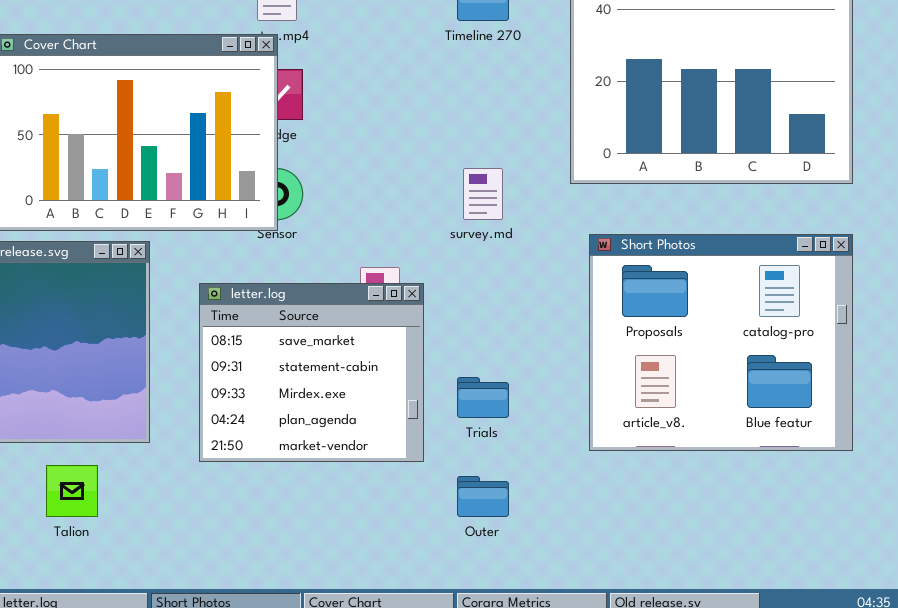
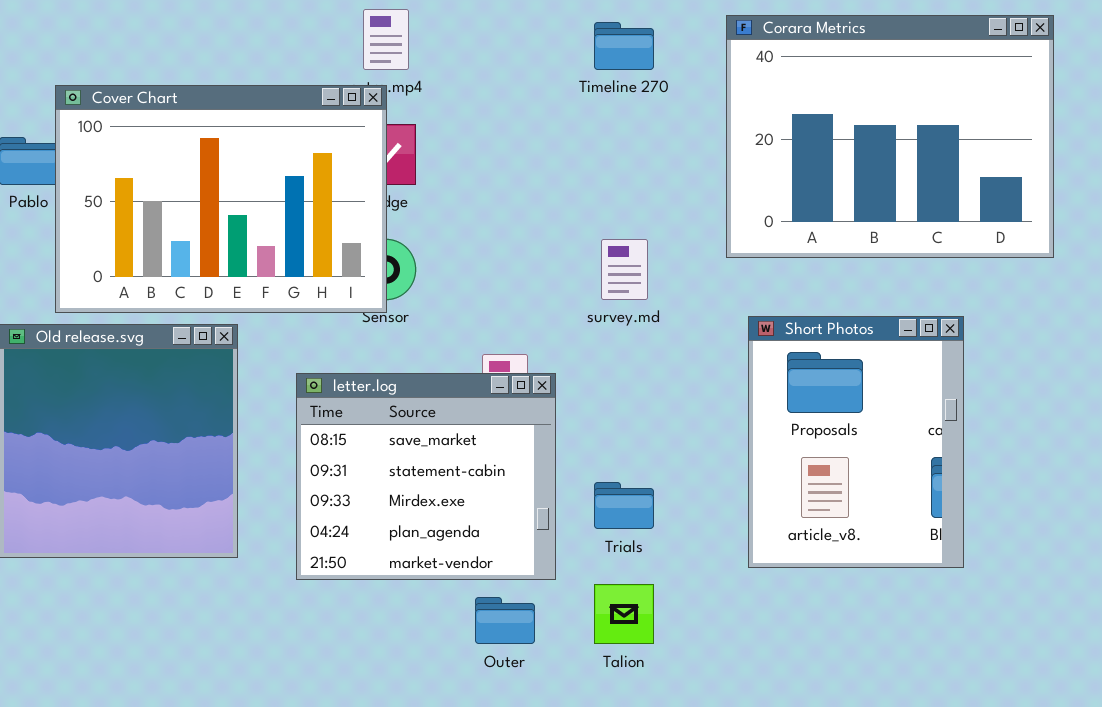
Short Photos: [589,234,853,451] -> [748,316,964,568], resized
Talion: [46,465,98,517] -> [594,584,654,644], moved
Outer: [457,476,509,517] -> [475,597,535,644], moved

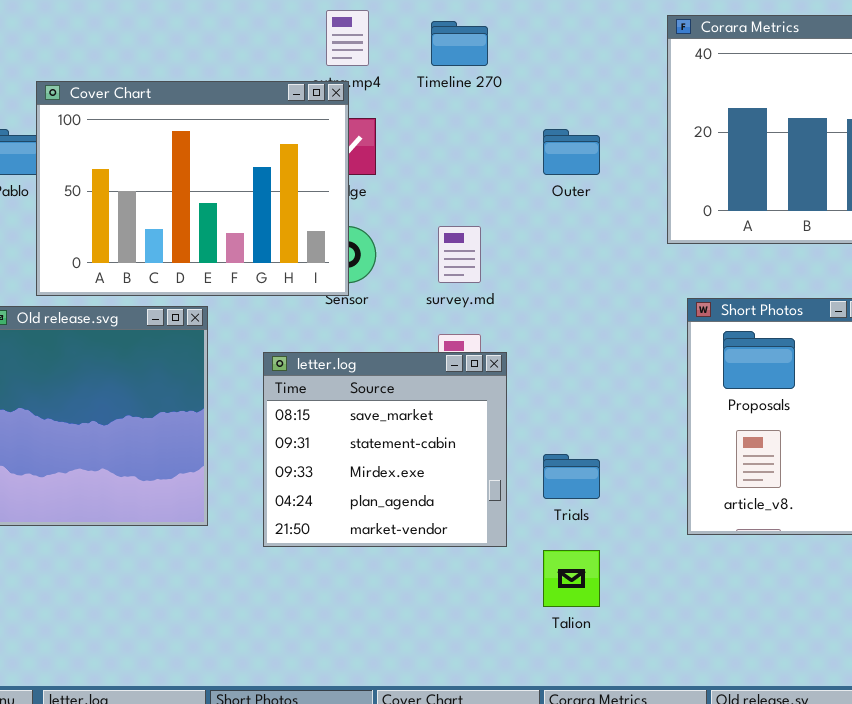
Timeline 270: [594,22,654,70] -> [431,21,488,66], moved
survey.md: [601,239,648,300] -> [438,226,481,283], moved
Outer: [475,597,535,644] -> [543,129,600,175], moved

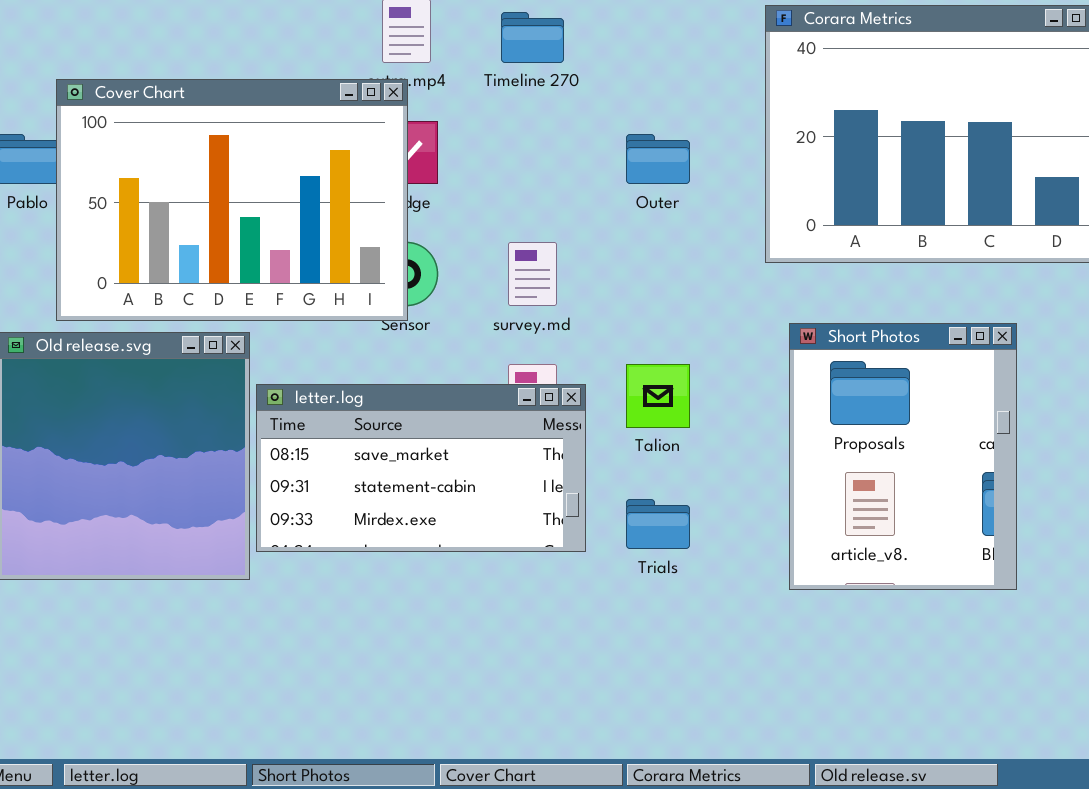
letter.log: [263,352,507,547] -> [256,384,586,552], resized
Talion: [543,550,600,607] -> [626,364,690,428], moved

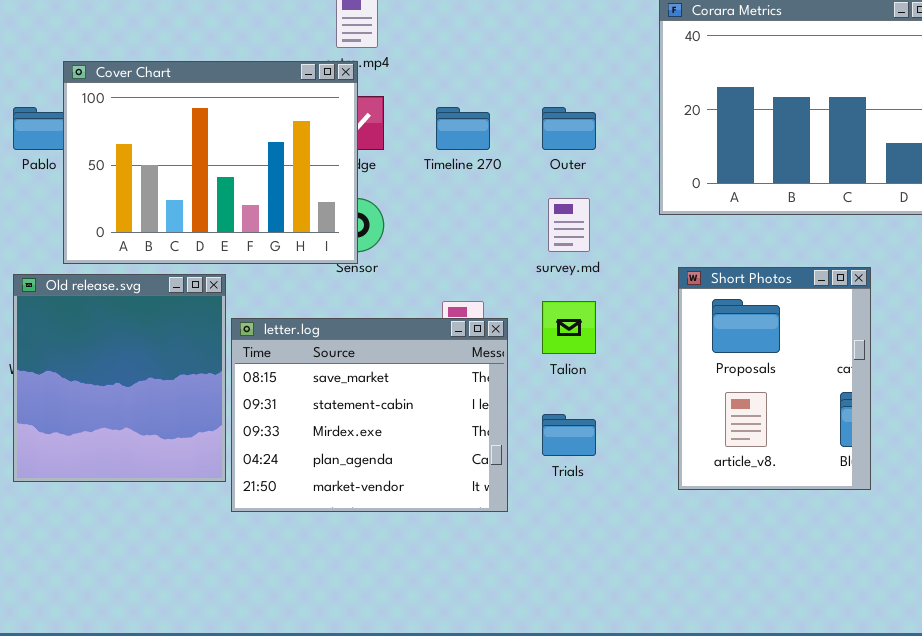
Timeline 270: [501,12,564,63] -> [436,107,490,150], moved
survey.md: [508,242,557,306] -> [548,198,590,252], moved
letter.log: [256,384,586,552] -> [231,318,508,512], resized

